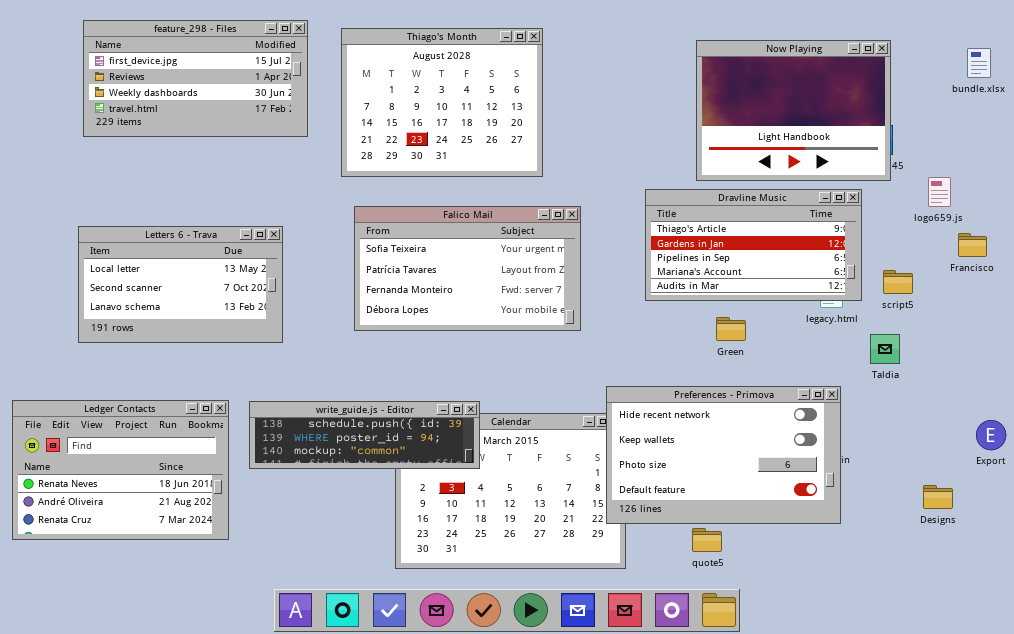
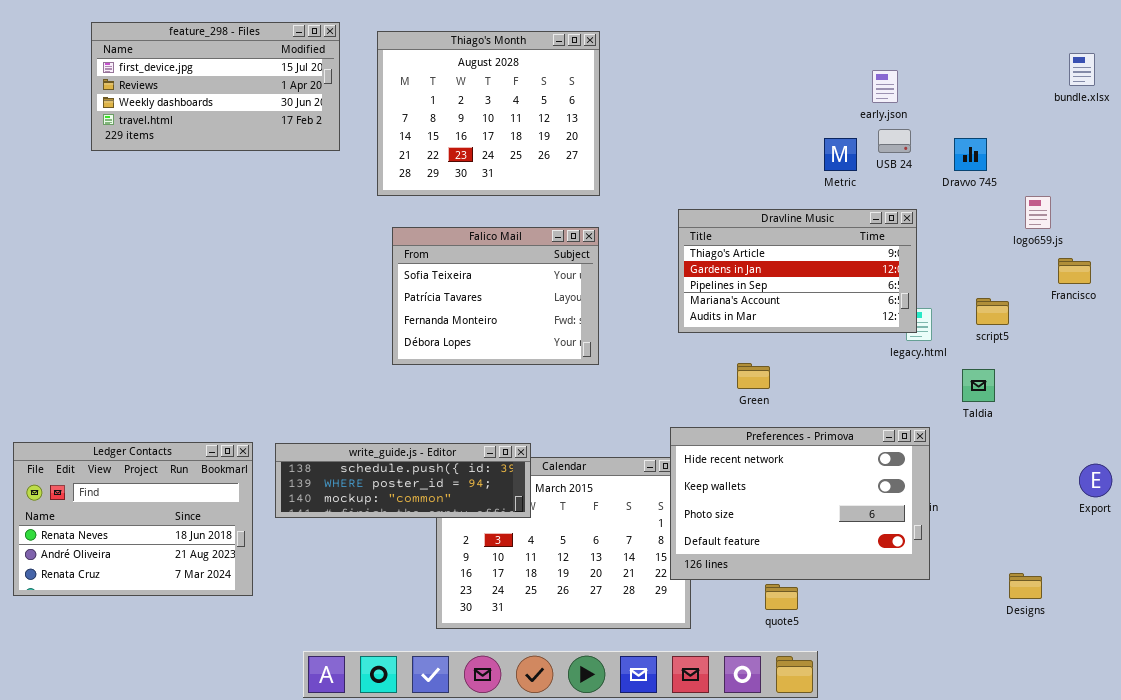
Now Playing: [696,40,891,181] -> none, closed
Dravline Music: [645,189,862,301] -> [678,209,917,333], moved
Falico Mail: [354,206,581,331] -> [392,227,599,365], resized
Letters 6 - Trava: [78,226,283,343] -> none, closed
Green: [716,317,746,341] -> [737,363,770,389], moved
Designs: [923,485,953,509] -> [1009,573,1042,599], moved

